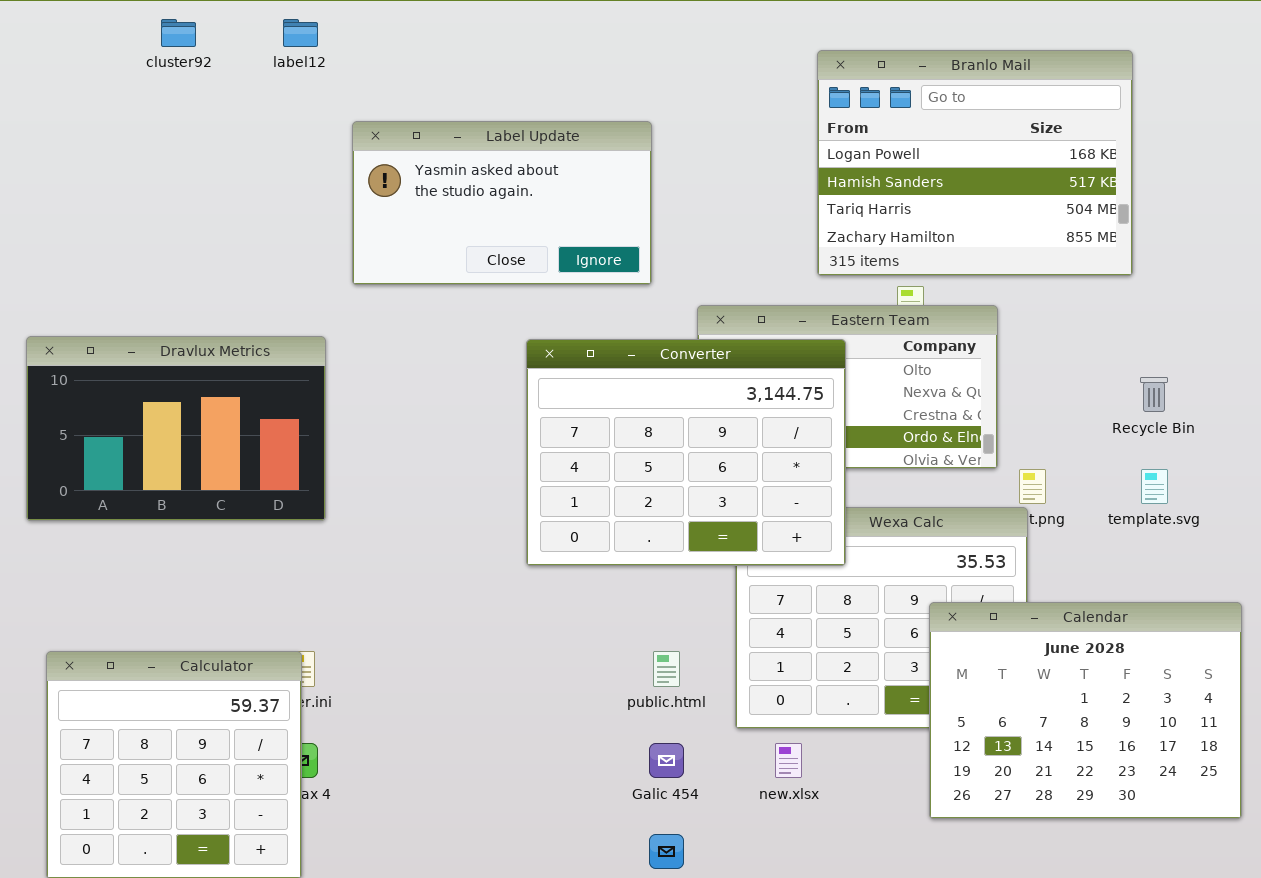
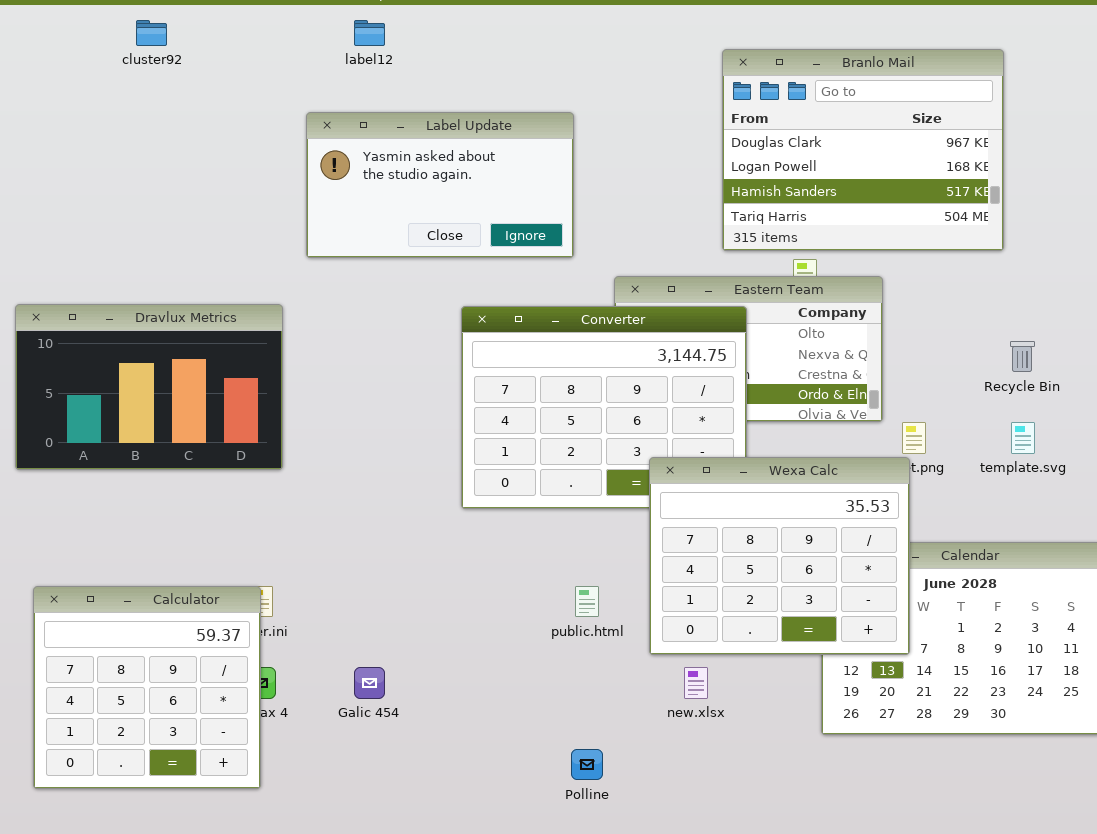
label12: [283,19,318,47] -> [354,20,385,46], moved
Branlo Mail: [817,50,1133,276] -> [722,49,1004,251], scrolled up 1 row
Wexa Calc: [735,507,1028,729] -> [649,457,910,655], raised
Galic 454: [649,743,684,778] -> [354,667,385,699], moved

